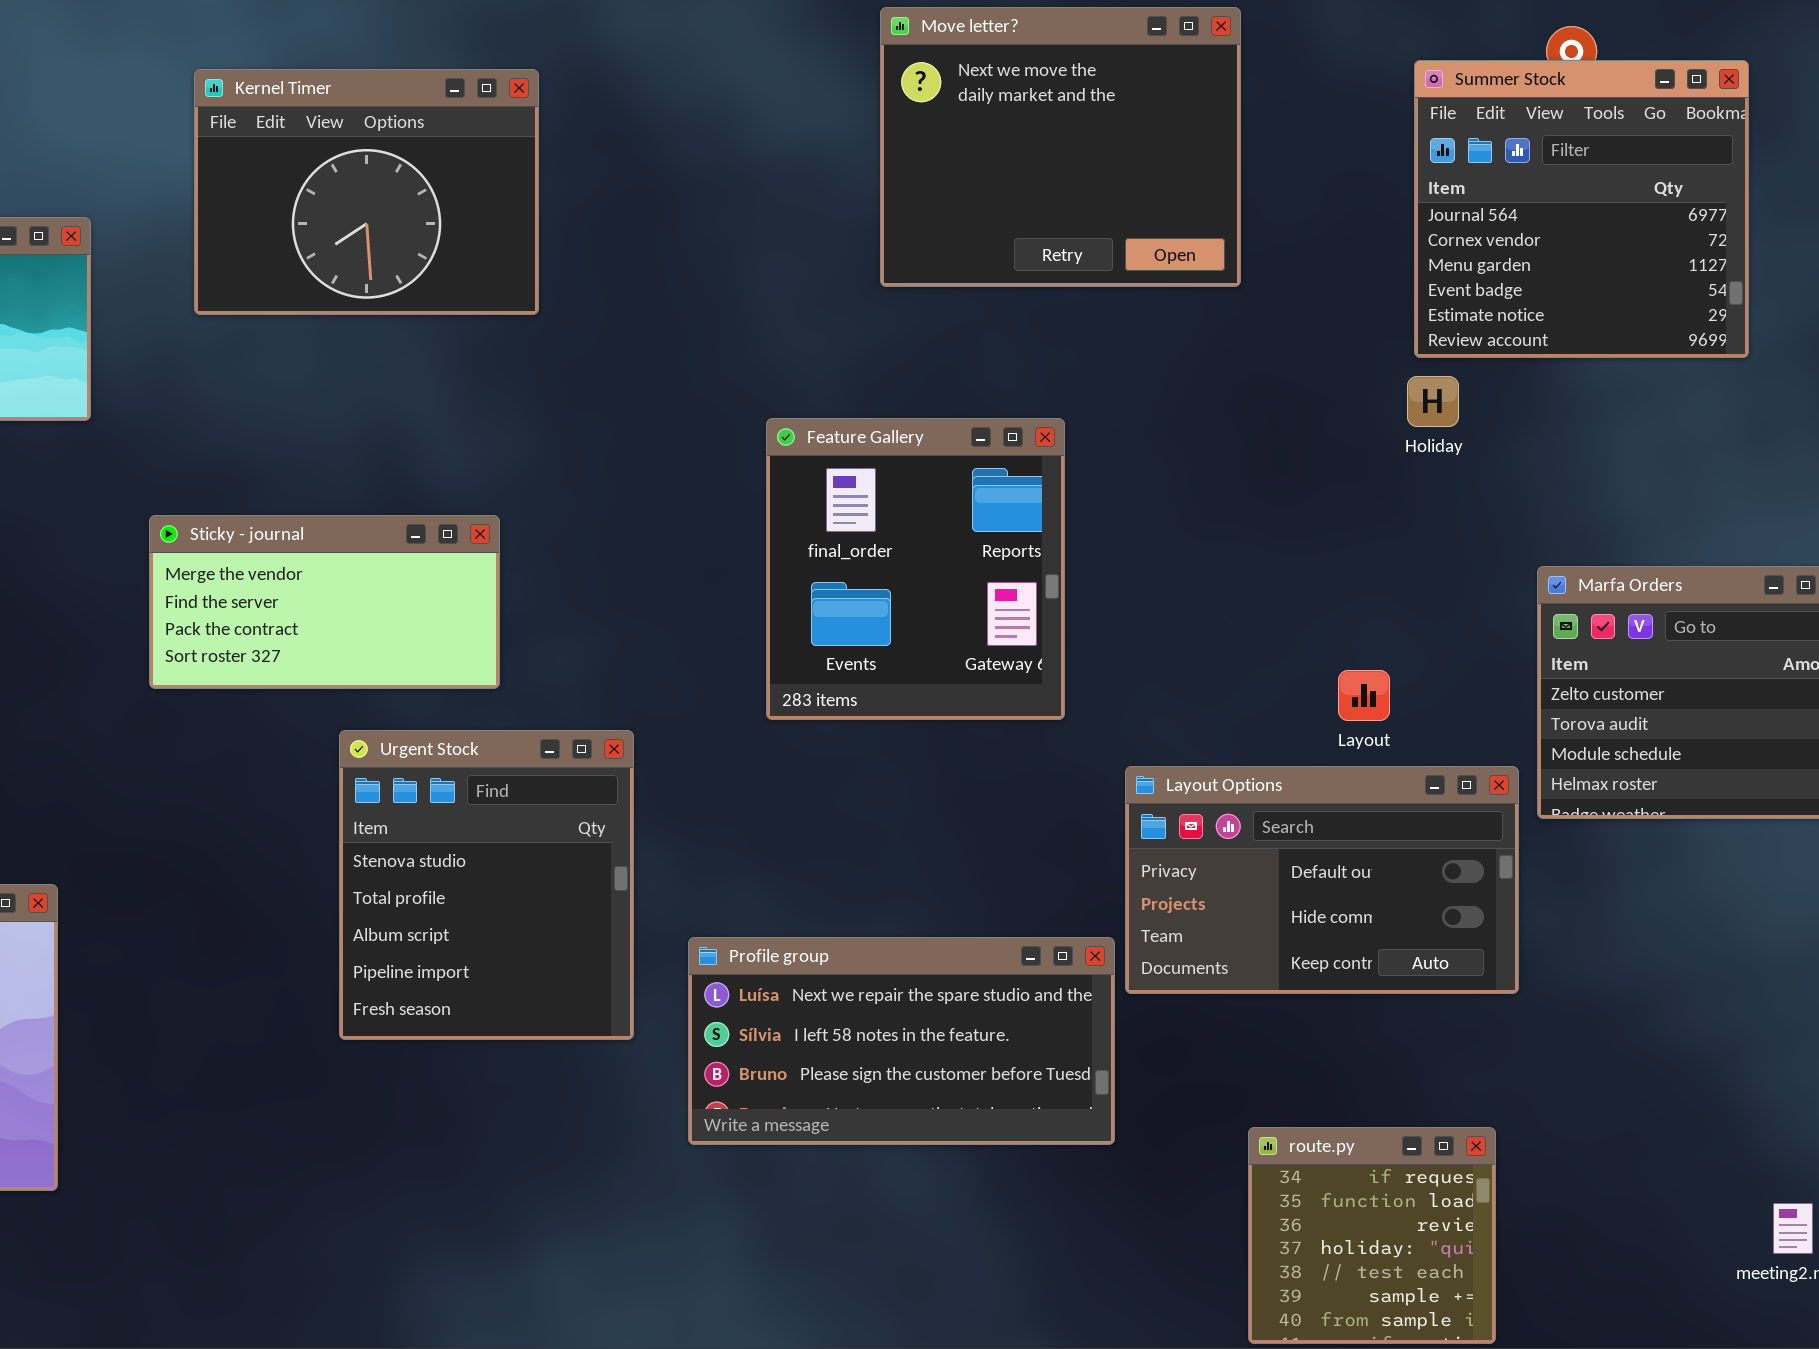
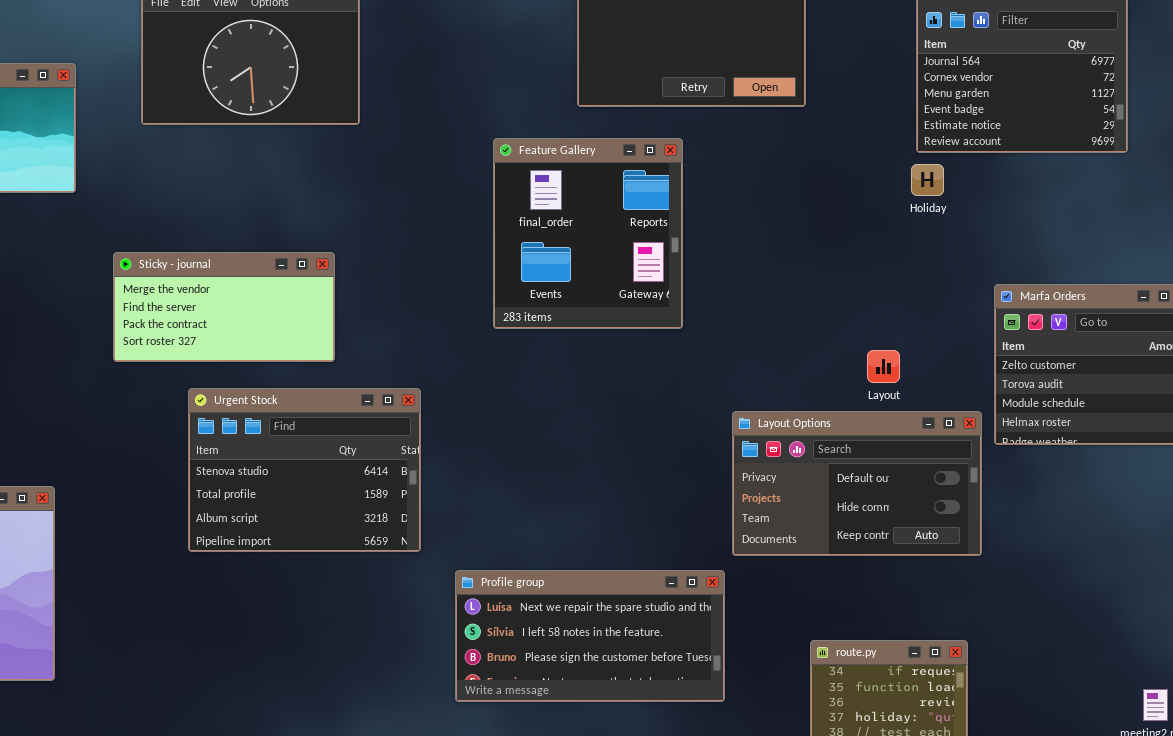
Feature Gallery: [766,418,1065,720] -> [493,138,683,329], moved
Urgent Stock: [339,730,634,1040] -> [188,388,421,552], resized
Profile group: [688,937,1115,1145] -> [455,570,725,702], moved

